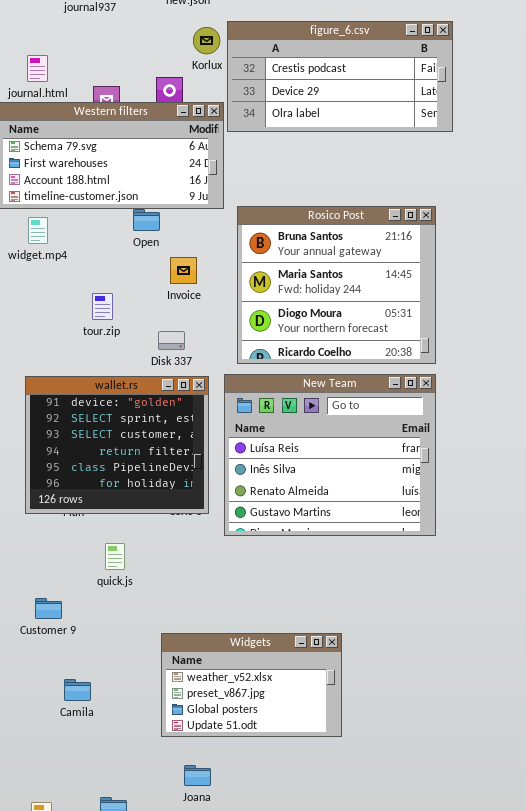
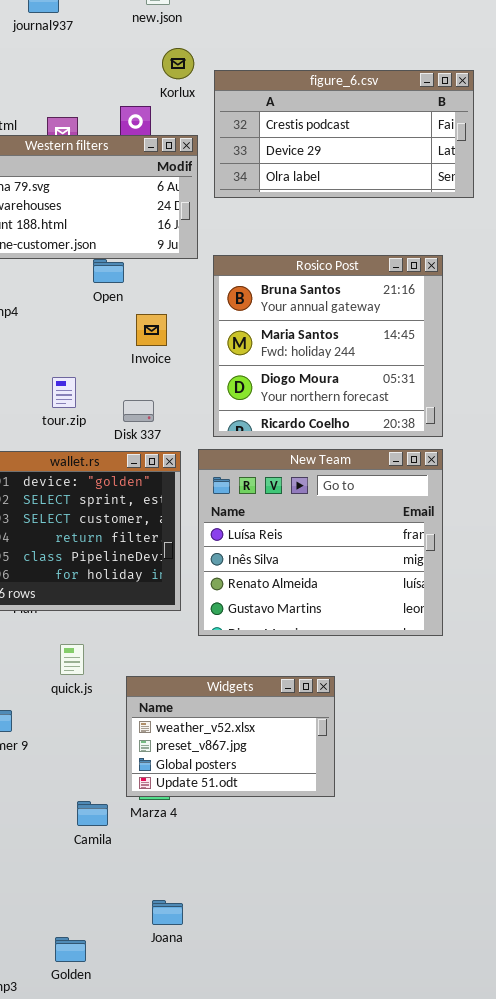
figure_6.csv: [227,21,453,132] -> [214,70,474,198], moved
tour.zip: [92,293,113,320] -> [52,377,76,408], moved
Widgets: [161,633,342,737] -> [126,676,335,797], moved
Camila: [64,679,91,701] -> [77,801,108,826], moved

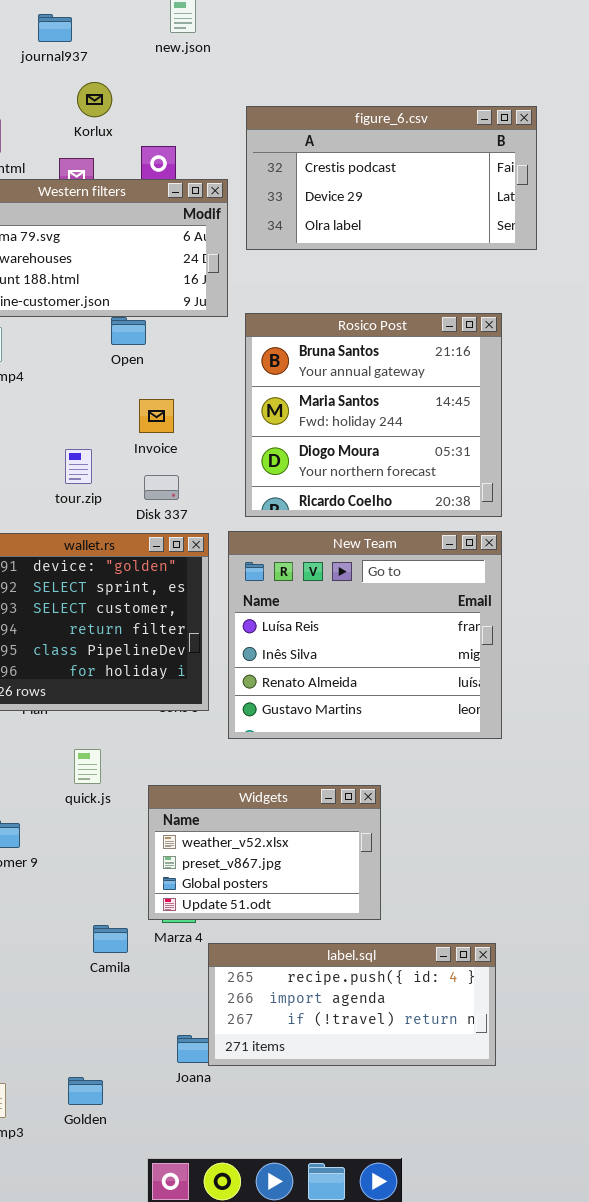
Korlux: [162,48,194,79] -> [77,82,112,117], moved
Invoice: [136,314,167,346] -> [139,399,174,433], moved
label.sql: none -> [208,943,496,1066], opened

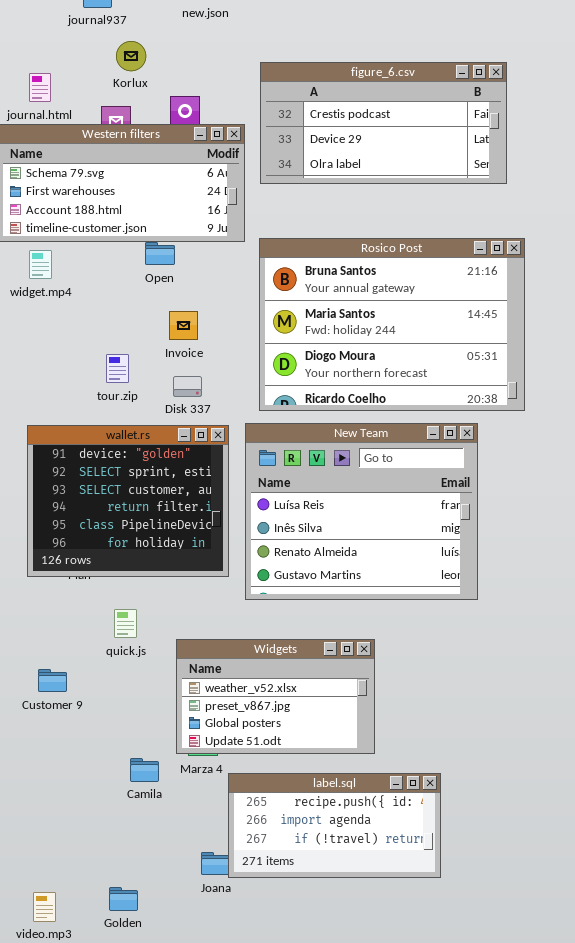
Rosico Post: [245,313,502,517] -> [259,238,525,411], resized
label.sql: [208,943,496,1066] -> [228,773,441,878], resized

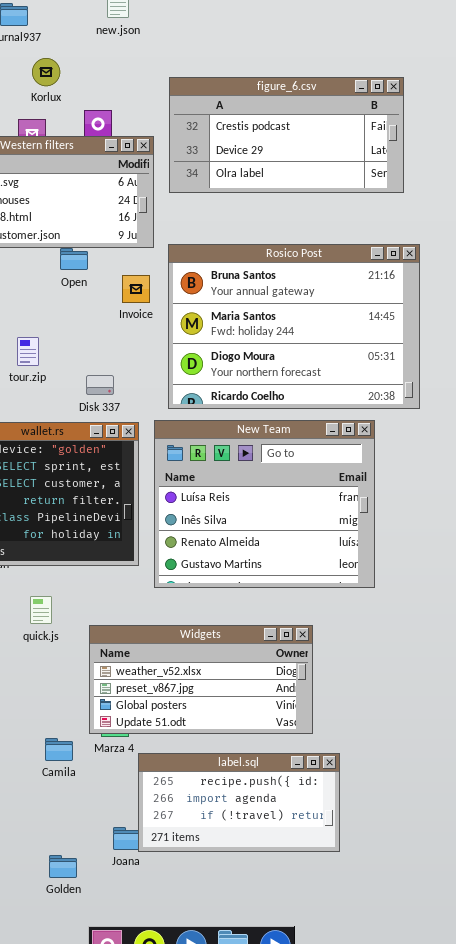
Invoice: [169,311,198,340] -> [122,275,150,303], moved
tour.zip: [106,354,129,383] -> [17,337,39,366], moved
Widgets: [176,639,375,754] -> [89,625,313,734], resized
Golden: [109,887,138,911] -> [49,855,77,878], moved

